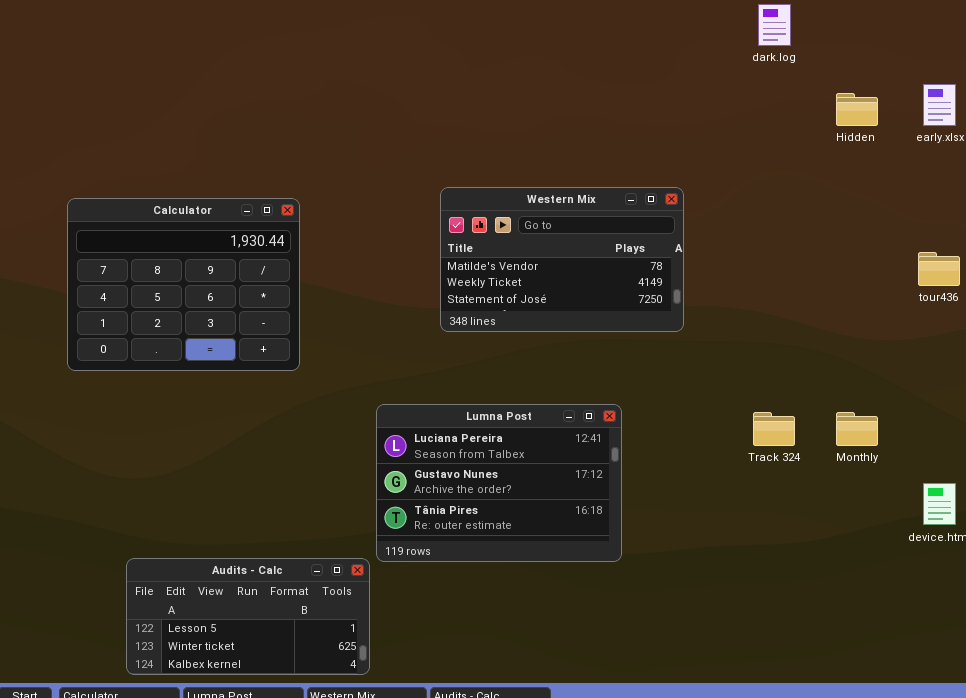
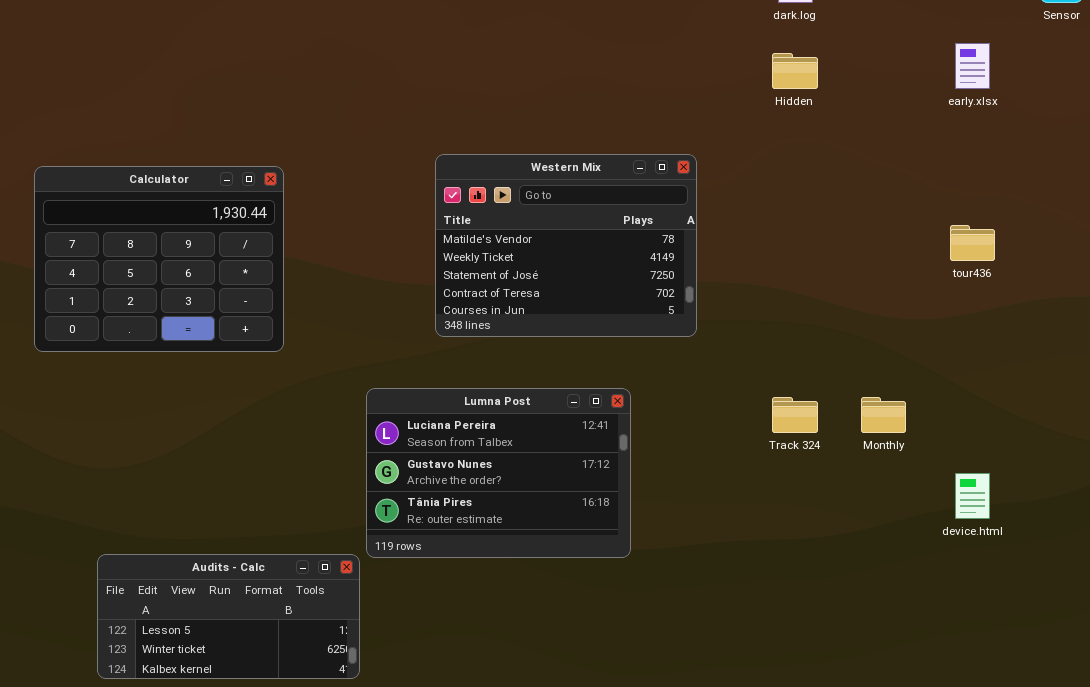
Hidden: [836,93,878,126] -> [772,53,818,89], moved
Western Mix: [440,187,684,332] -> [435,154,697,337], resized

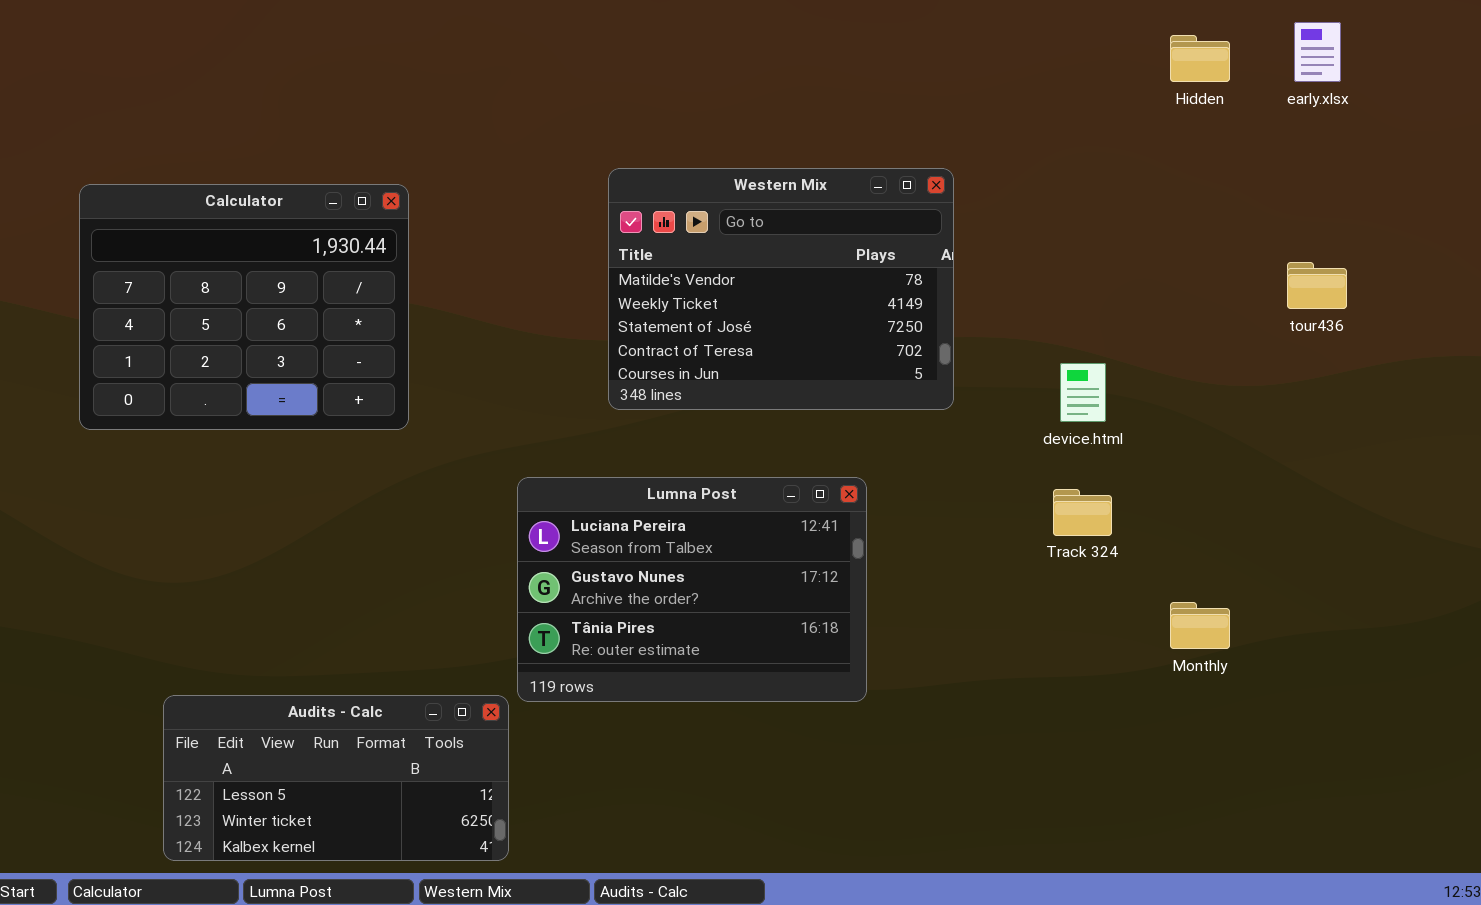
Hidden: [772,53,818,89] -> [1170,35,1230,82], moved
Monthly: [861,397,906,433] -> [1170,602,1230,649], moved
device.html: [955,473,990,519] -> [1060,363,1106,422], moved

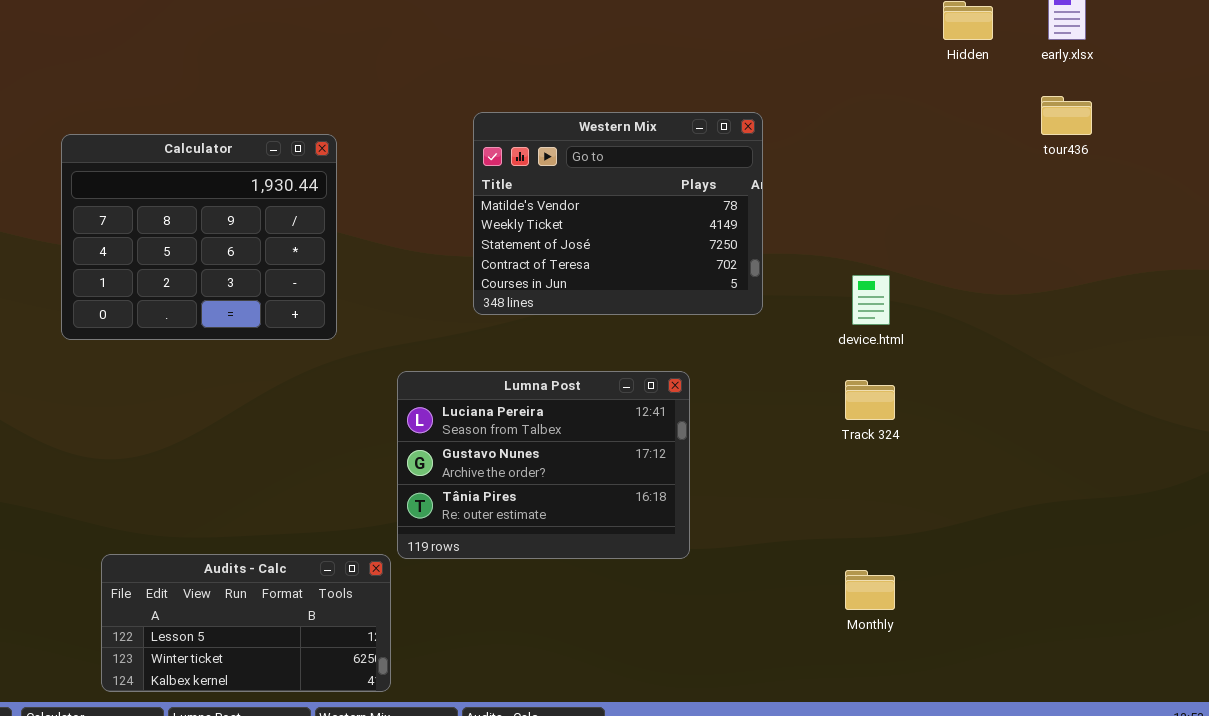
Calculator: [79,184,409,430] -> [61,134,337,340], moved
tour436: [1287,262,1347,309] -> [1041,96,1092,135], moved
Monthly: [1170,602,1230,649] -> [845,570,895,610], moved

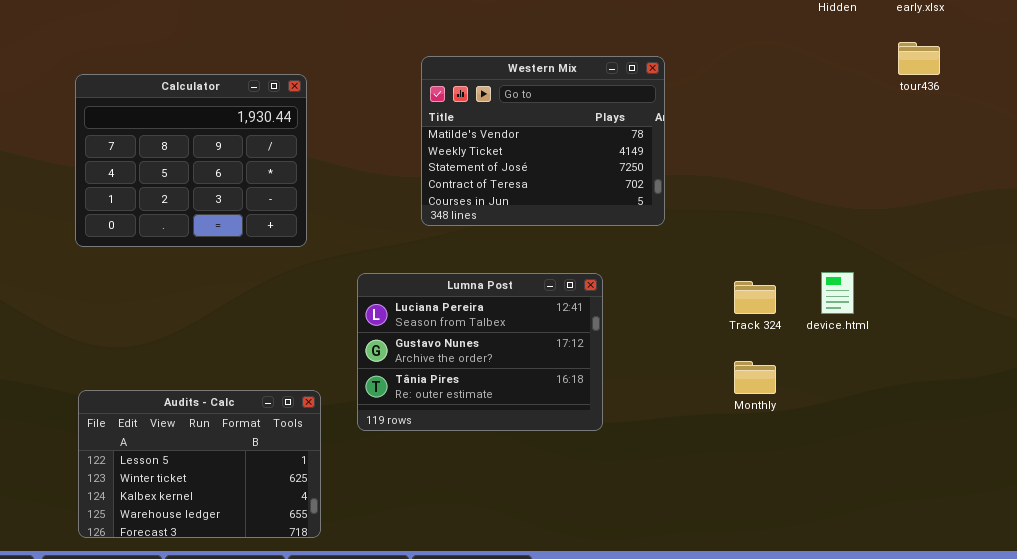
device.html: [852,275,890,325] -> [821,272,854,314], moved
Audits - Calc: [101,554,391,692] -> [78,390,321,538], moved, resized
Monthly: [845,570,895,610] -> [734,361,776,394], moved

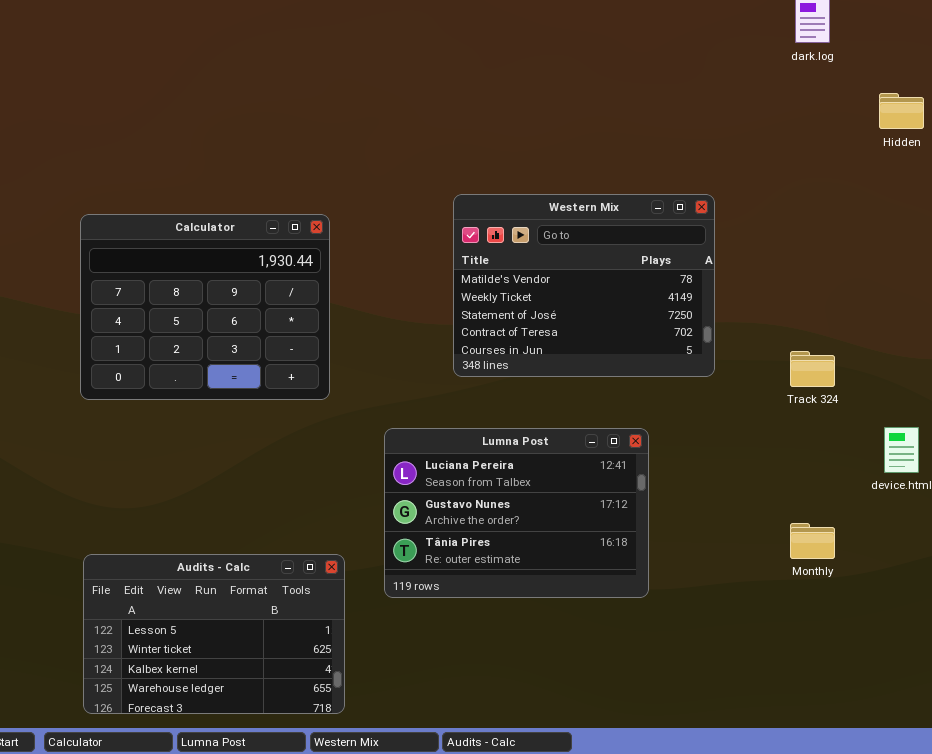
Track 324: [734,281,776,314] -> [790,351,835,387], moved

